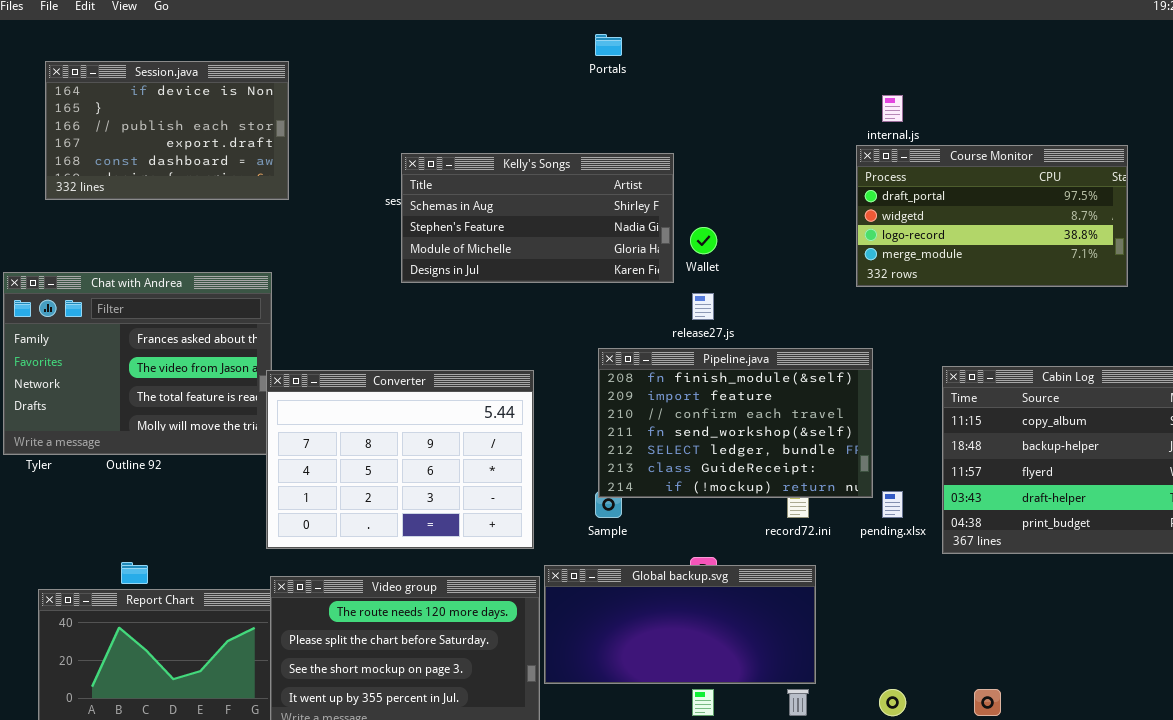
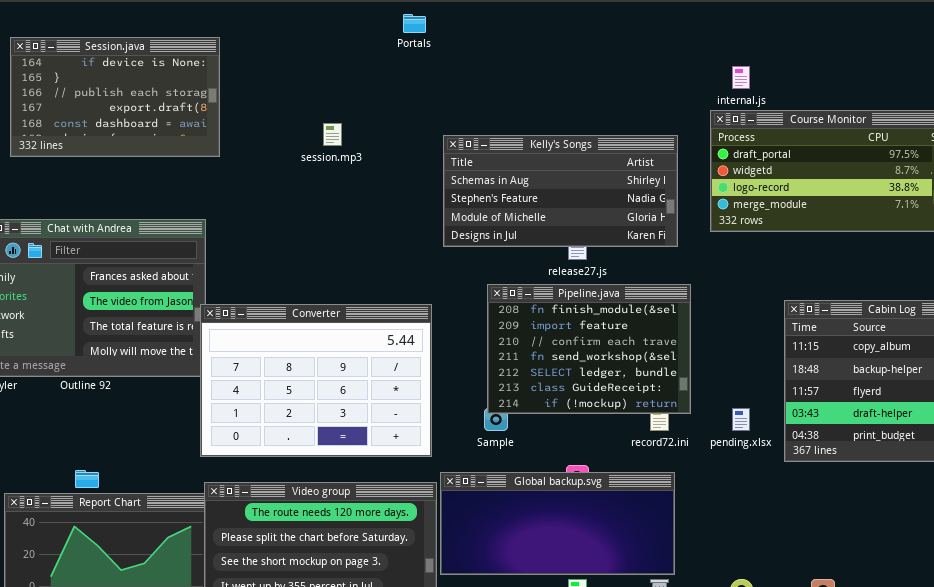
Portals: [595,34,622,56] -> [403,14,426,33], moved
Kelly's Songs: [401,153,674,283] -> [443,135,678,247], moved
Pipeline.java: [598,348,873,498] -> [487,284,691,414], resized

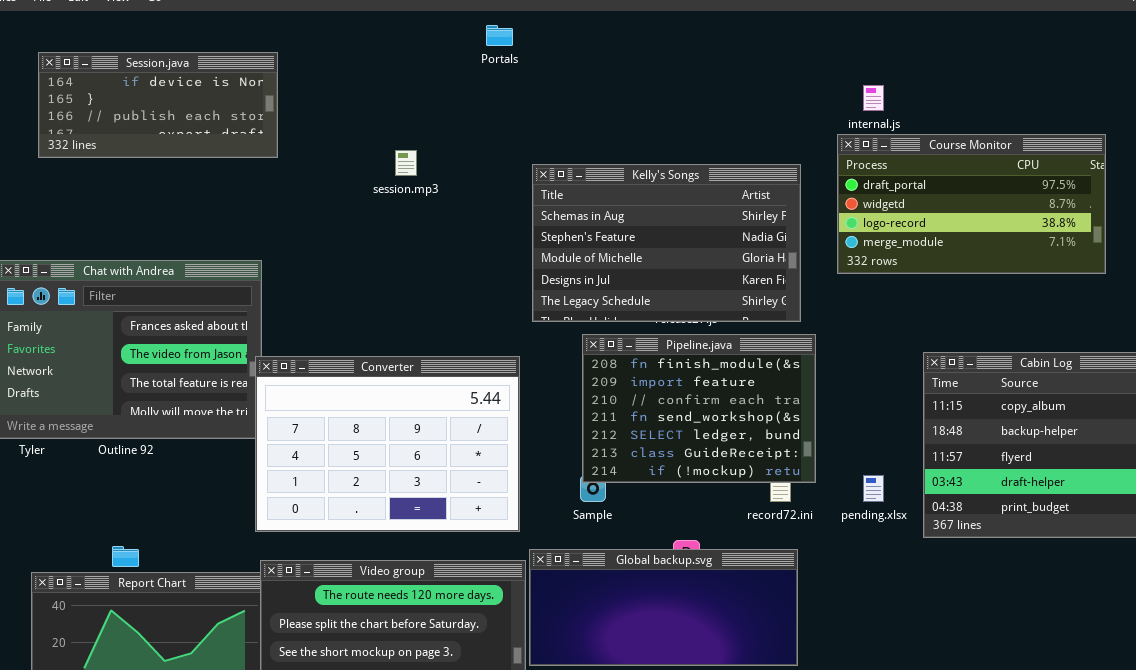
Session.java: [10,37,220,157] -> [38,52,278,158], resized
Kelly's Songs: [443,135,678,247] -> [532,164,801,322], resized

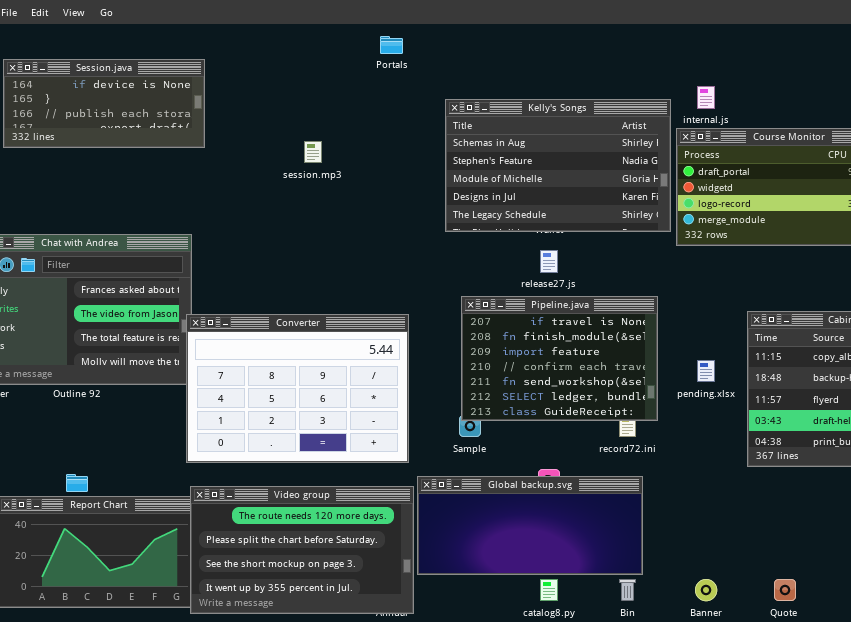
Kelly's Songs: [532,164,801,322] -> [445,99,671,232], moved
Pipeline.java: [582,334,816,483] -> [461,296,658,421], scrolled up 1 row
pending.xlsx: [863,475,884,502] -> [697,360,715,382], moved

